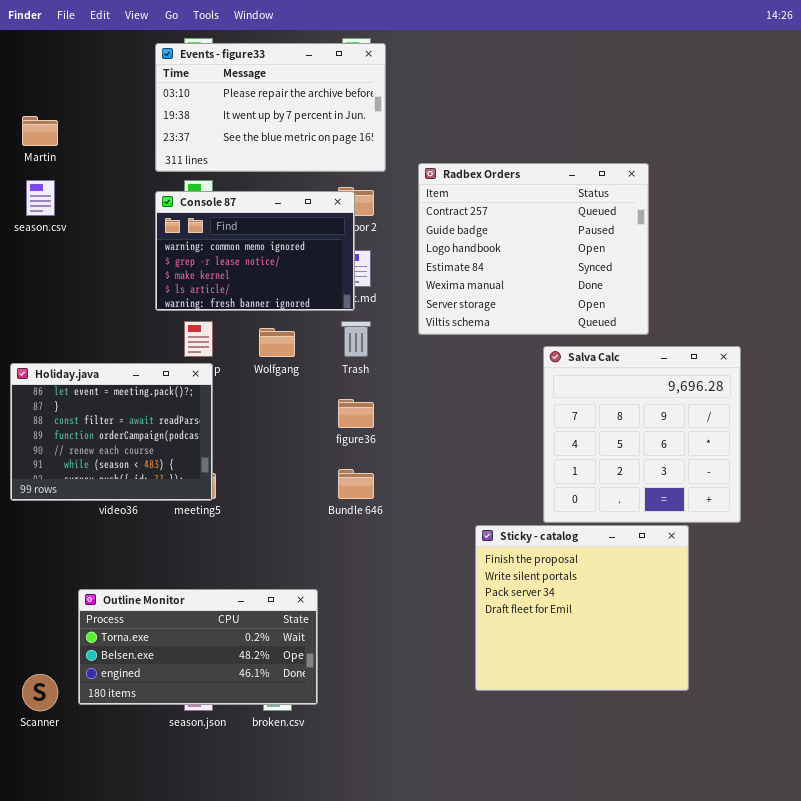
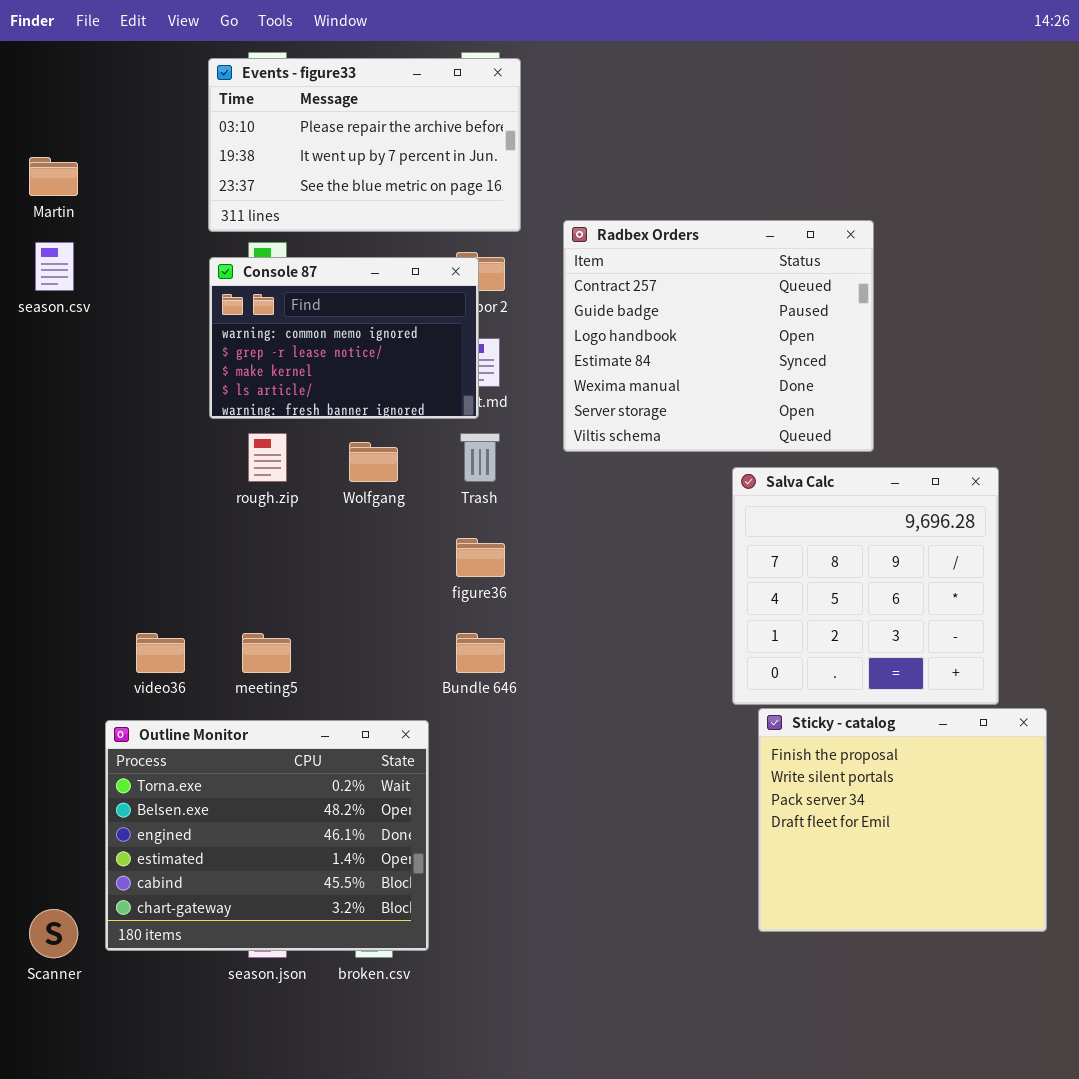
Holiday.java: [10,363,213,501] -> none, closed
Sticky - catalog: [475,525,689,691] -> [758,708,1047,932], moved
Outline Monitor: [78,589,318,705] -> [105,720,429,951], resized

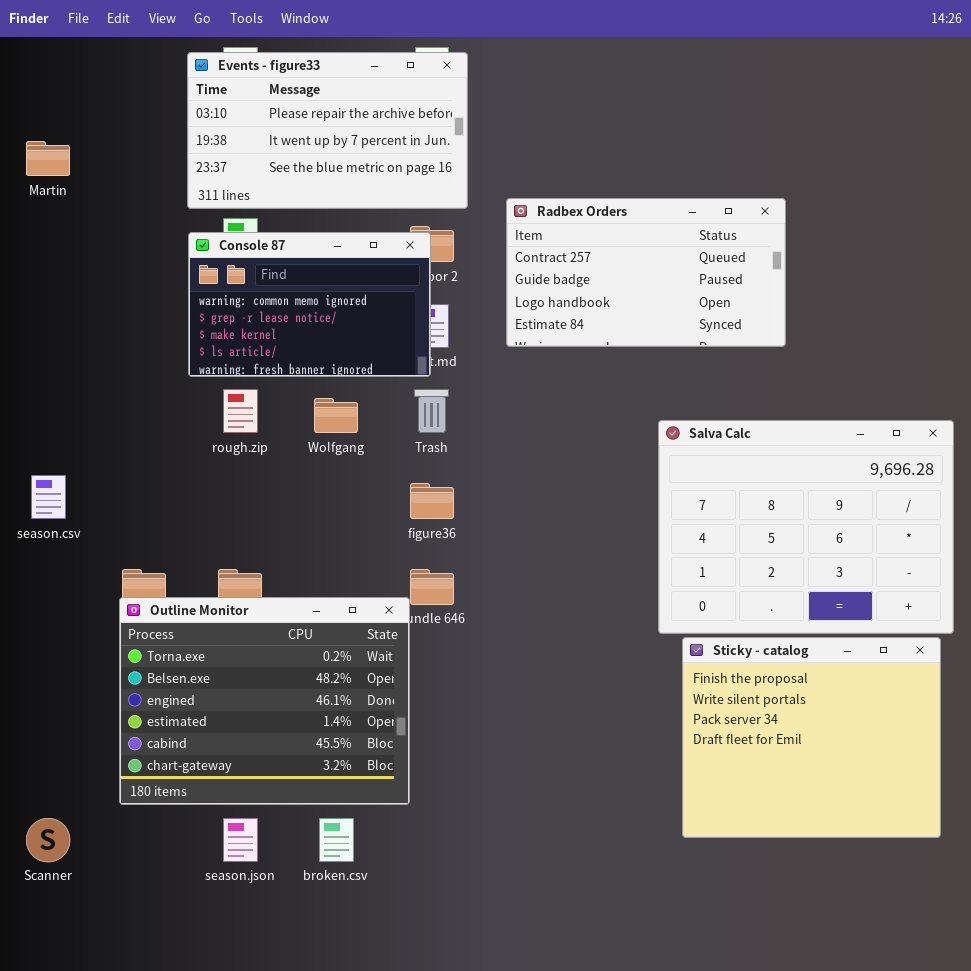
Radbex Orders: [563,220,874,452] -> [506,198,786,347], resized
season.csv: [35,242,74,291] -> [31,475,66,519], moved
Salva Calc: [732,467,999,705] -> [658,420,954,634], resized
Outline Monitor: [105,720,429,951] -> [119,597,410,805], moved

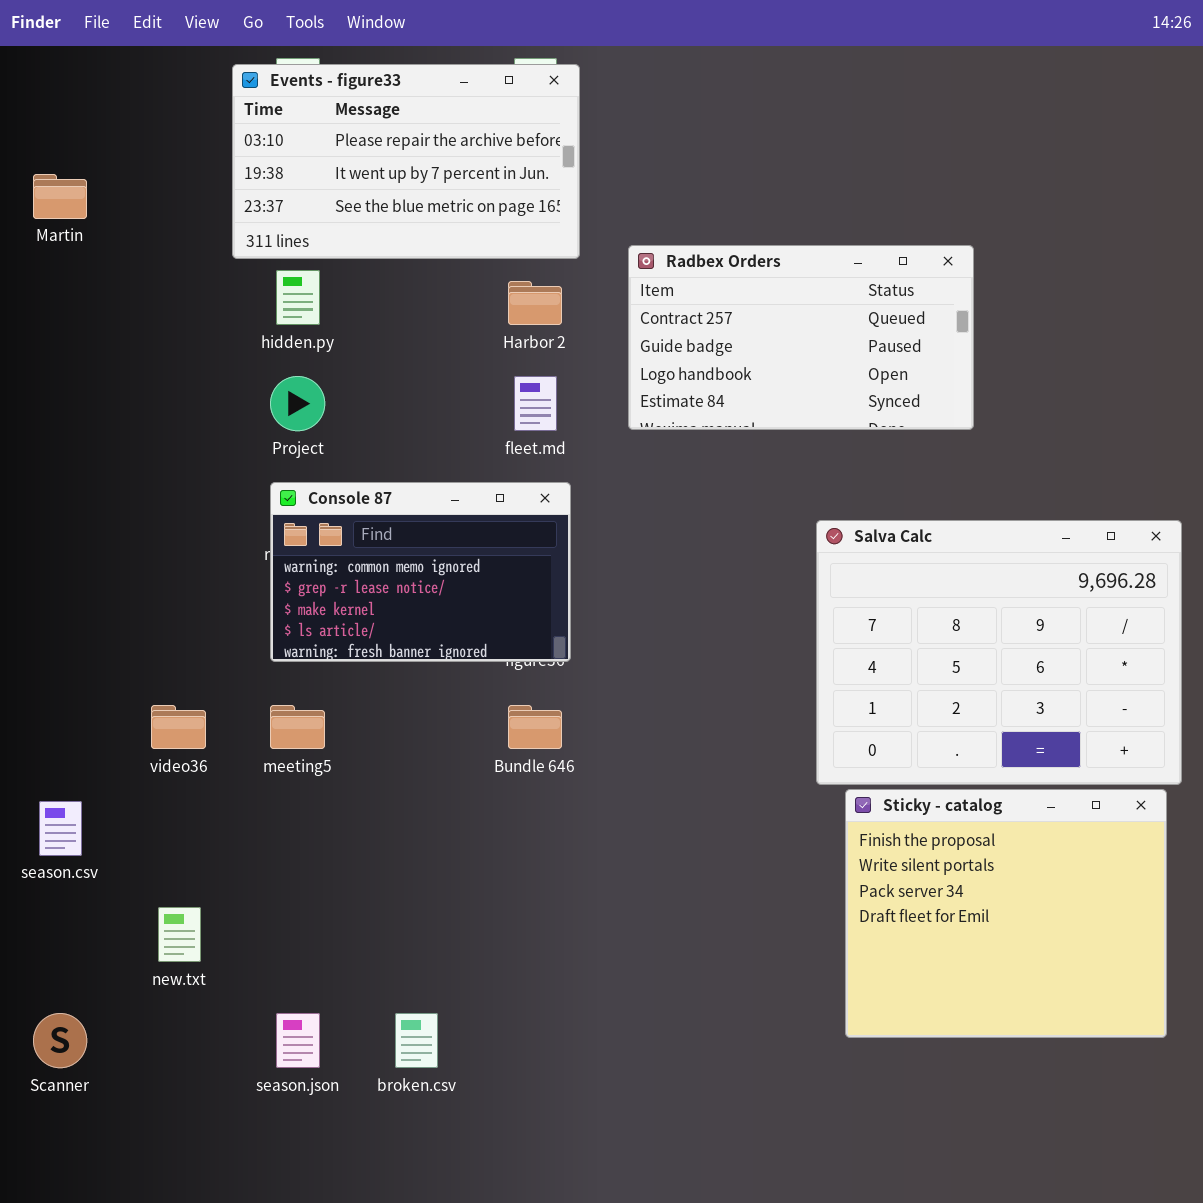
Console 87: [188,232,431,377] -> [270,482,571,662], moved
season.csv: [31,475,66,519] -> [39,801,82,856], moved
Outline Monitor: [119,597,410,805] -> none, closed

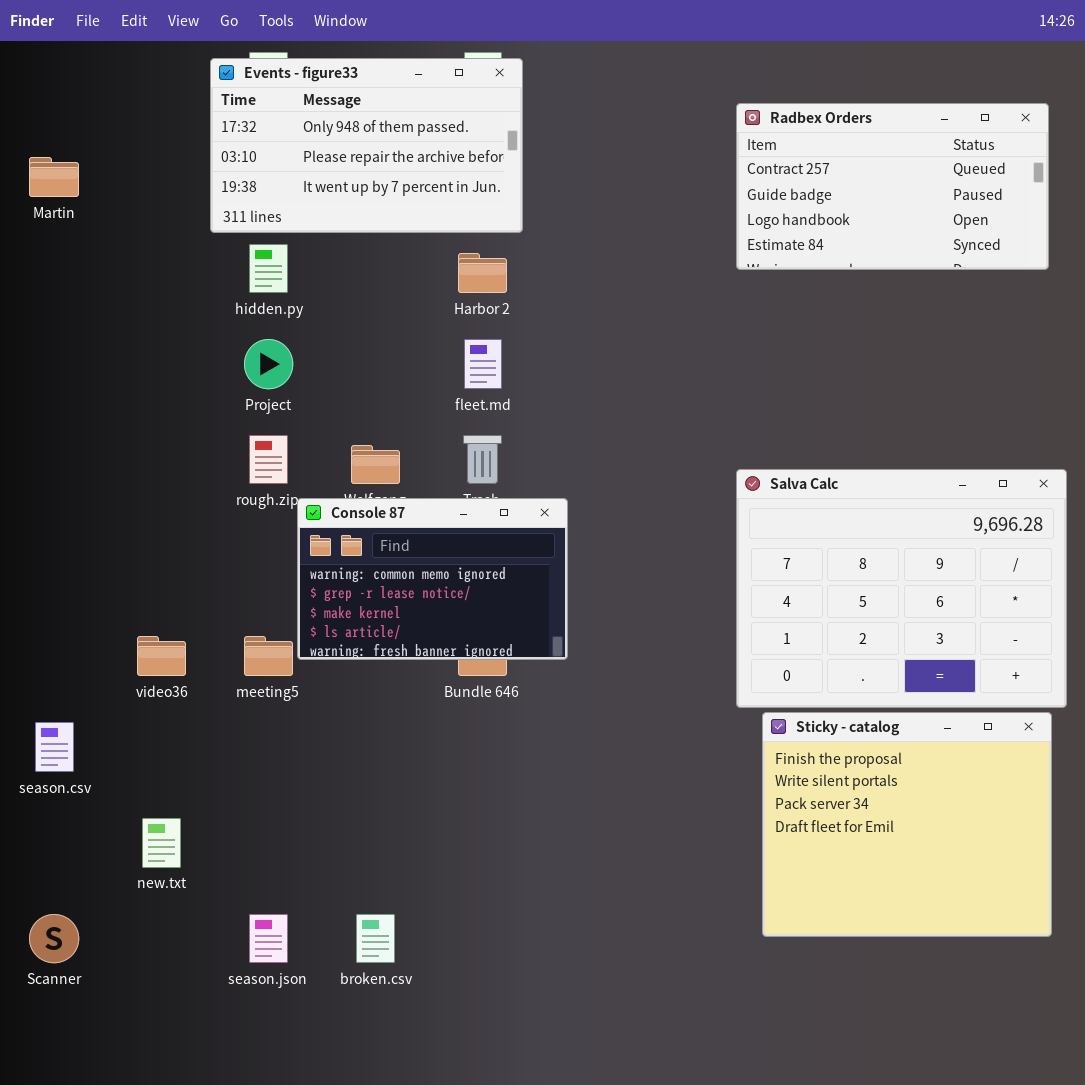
Events - figure33: [232,64,580,259] -> [210,58,523,233], scrolled up 1 row
Radbex Orders: [628,245,974,430] -> [736,103,1049,270], moved
Console 87: [270,482,571,662] -> [297,498,568,660], moved

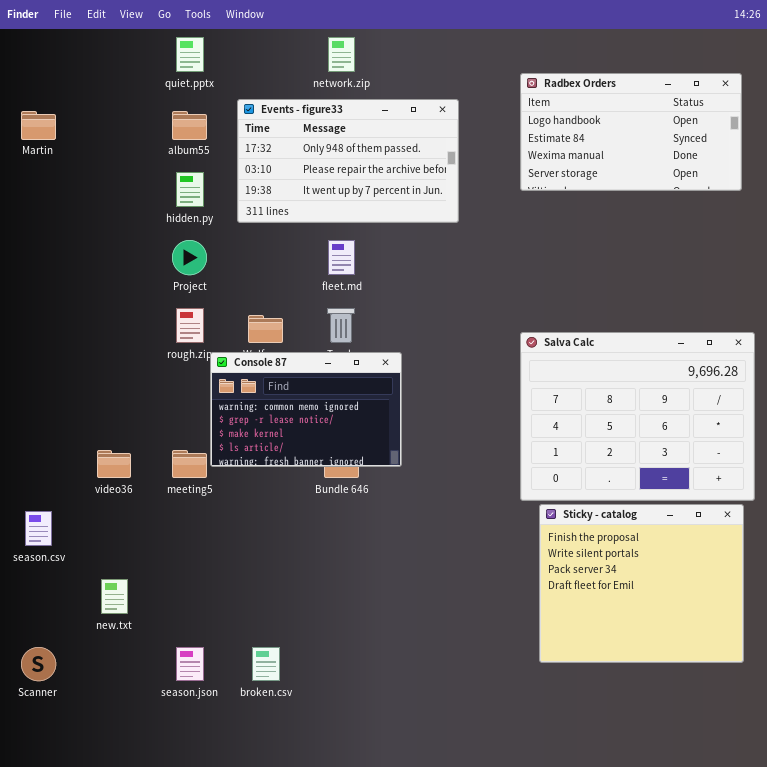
Events - figure33: [210,58,523,233] -> [237,99,459,223], moved
Radbex Orders: [736,103,1049,270] -> [520,73,742,191], scrolled down 2 rows

